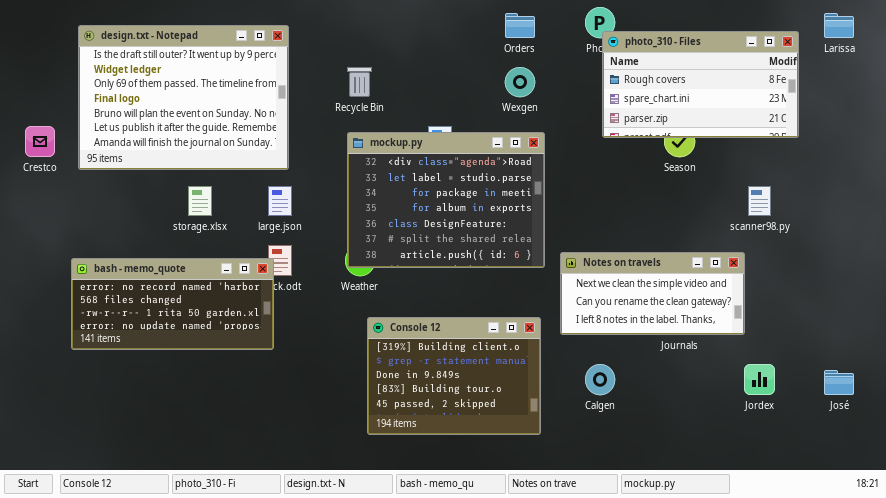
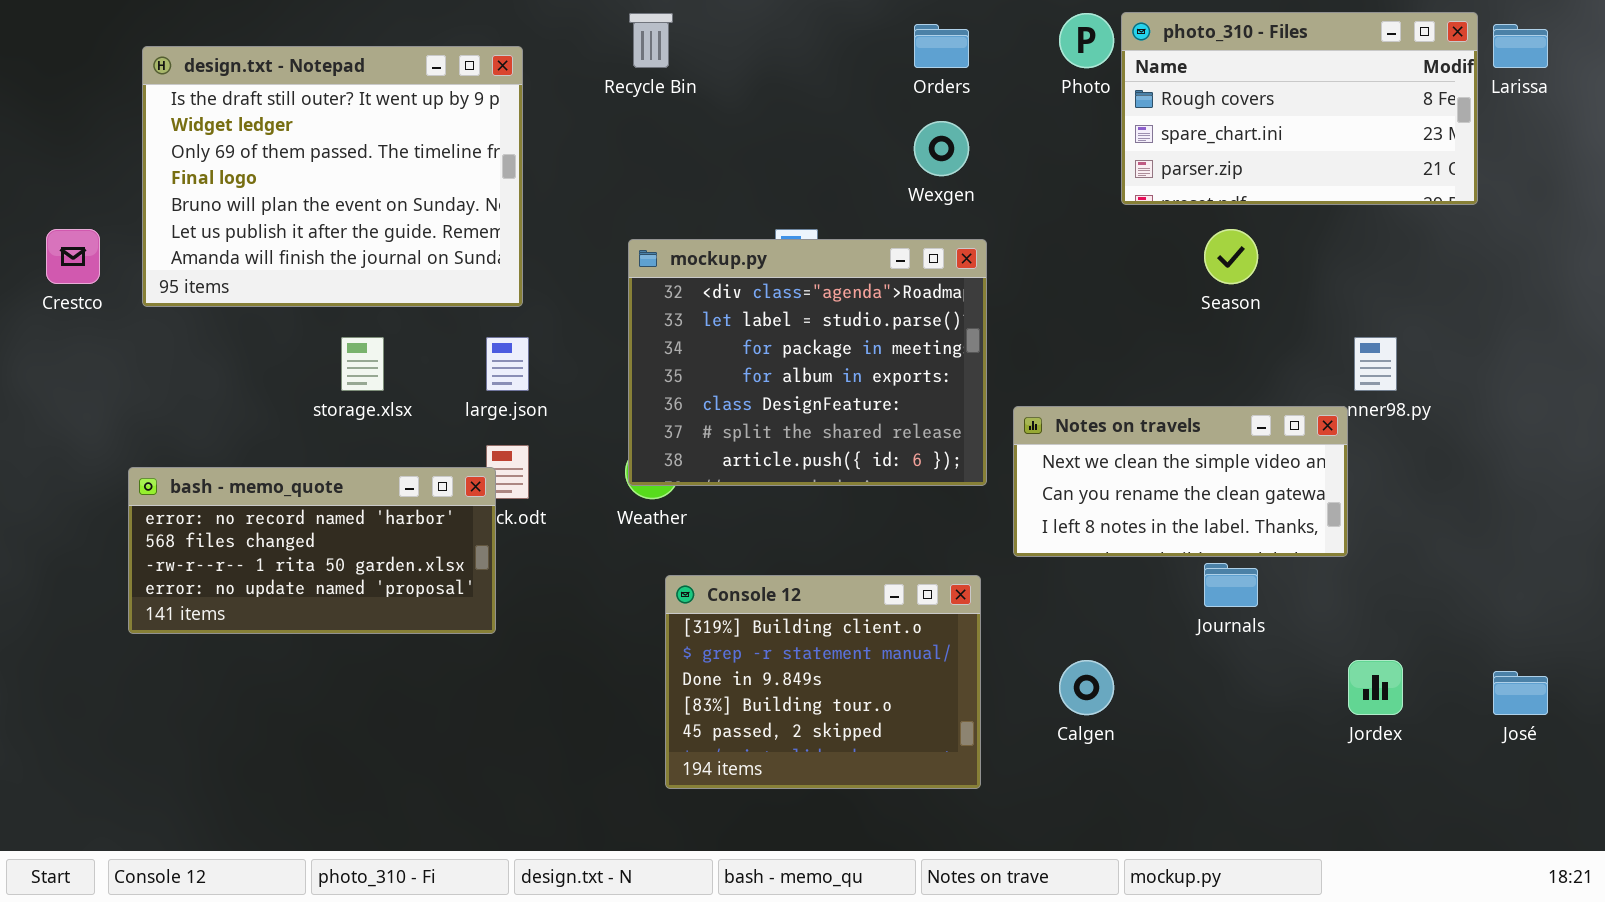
photo_310 - Files: [602,31,799,138] -> [1121,12,1478,205], moved
Recycle Bin: [347,67,372,97] -> [629,13,673,68], moved
Notes on travels: [560,252,745,335] -> [1013,406,1348,557], moved

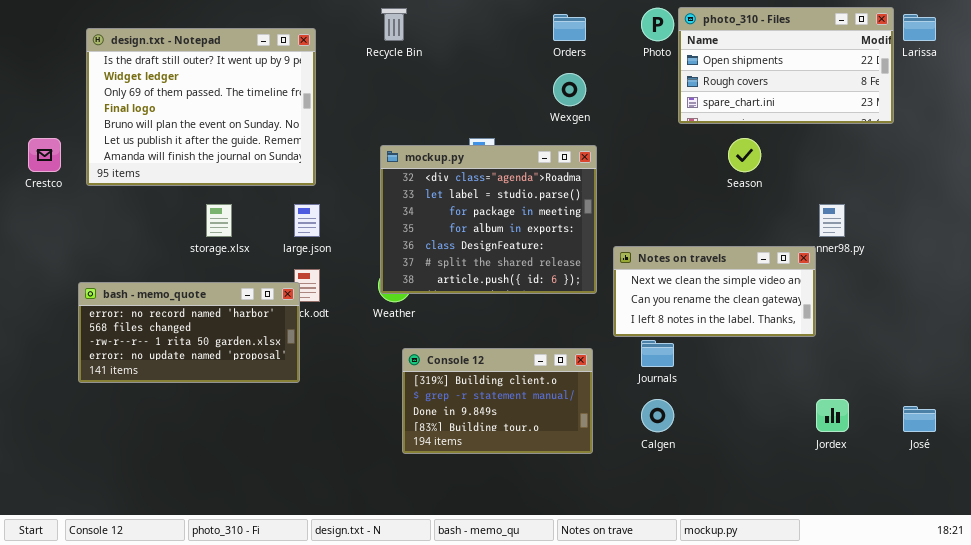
photo_310 - Files: [1121,12,1478,205] -> [678,7,894,124], scrolled up 1 row
Journals: [1204,563,1258,607] -> [641,340,674,367], moved
Console 12: [665,575,981,789] -> [402,348,593,454], resized

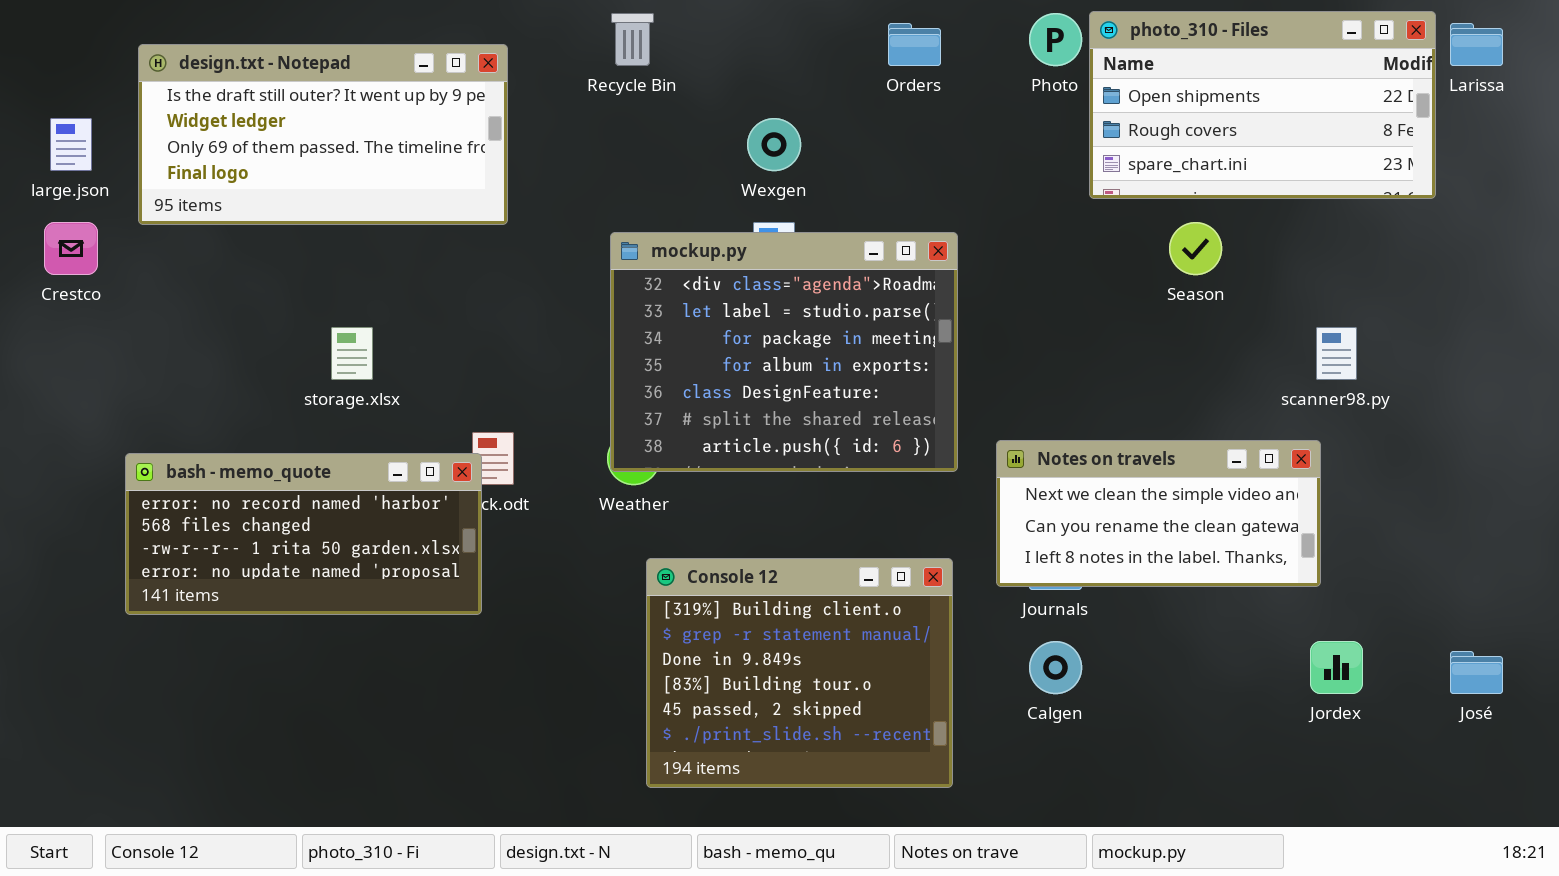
design.txt - Notepad: [86,28,316,186] -> [138,44,508,225], resized
Wexgen: [553,73,586,106] -> [747,118,801,171], moved
large.json: [294,204,320,237] -> [50,118,92,171], moved
Notes on travels: [613,246,816,337] -> [996,440,1321,587], moved
Console 12: [402,348,593,454] -> [646,558,953,788], resized

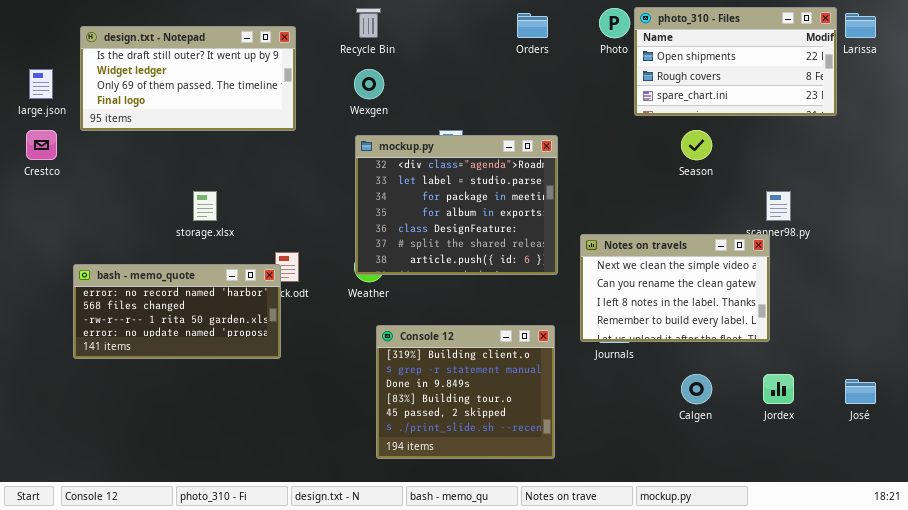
Wexgen: [747,118,801,171] -> [354,69,384,99], moved
Notes on travels: [996,440,1321,587] -> [580,234,770,342], resized
Calgen: [1029,641,1082,694] -> [681,374,712,404], moved

